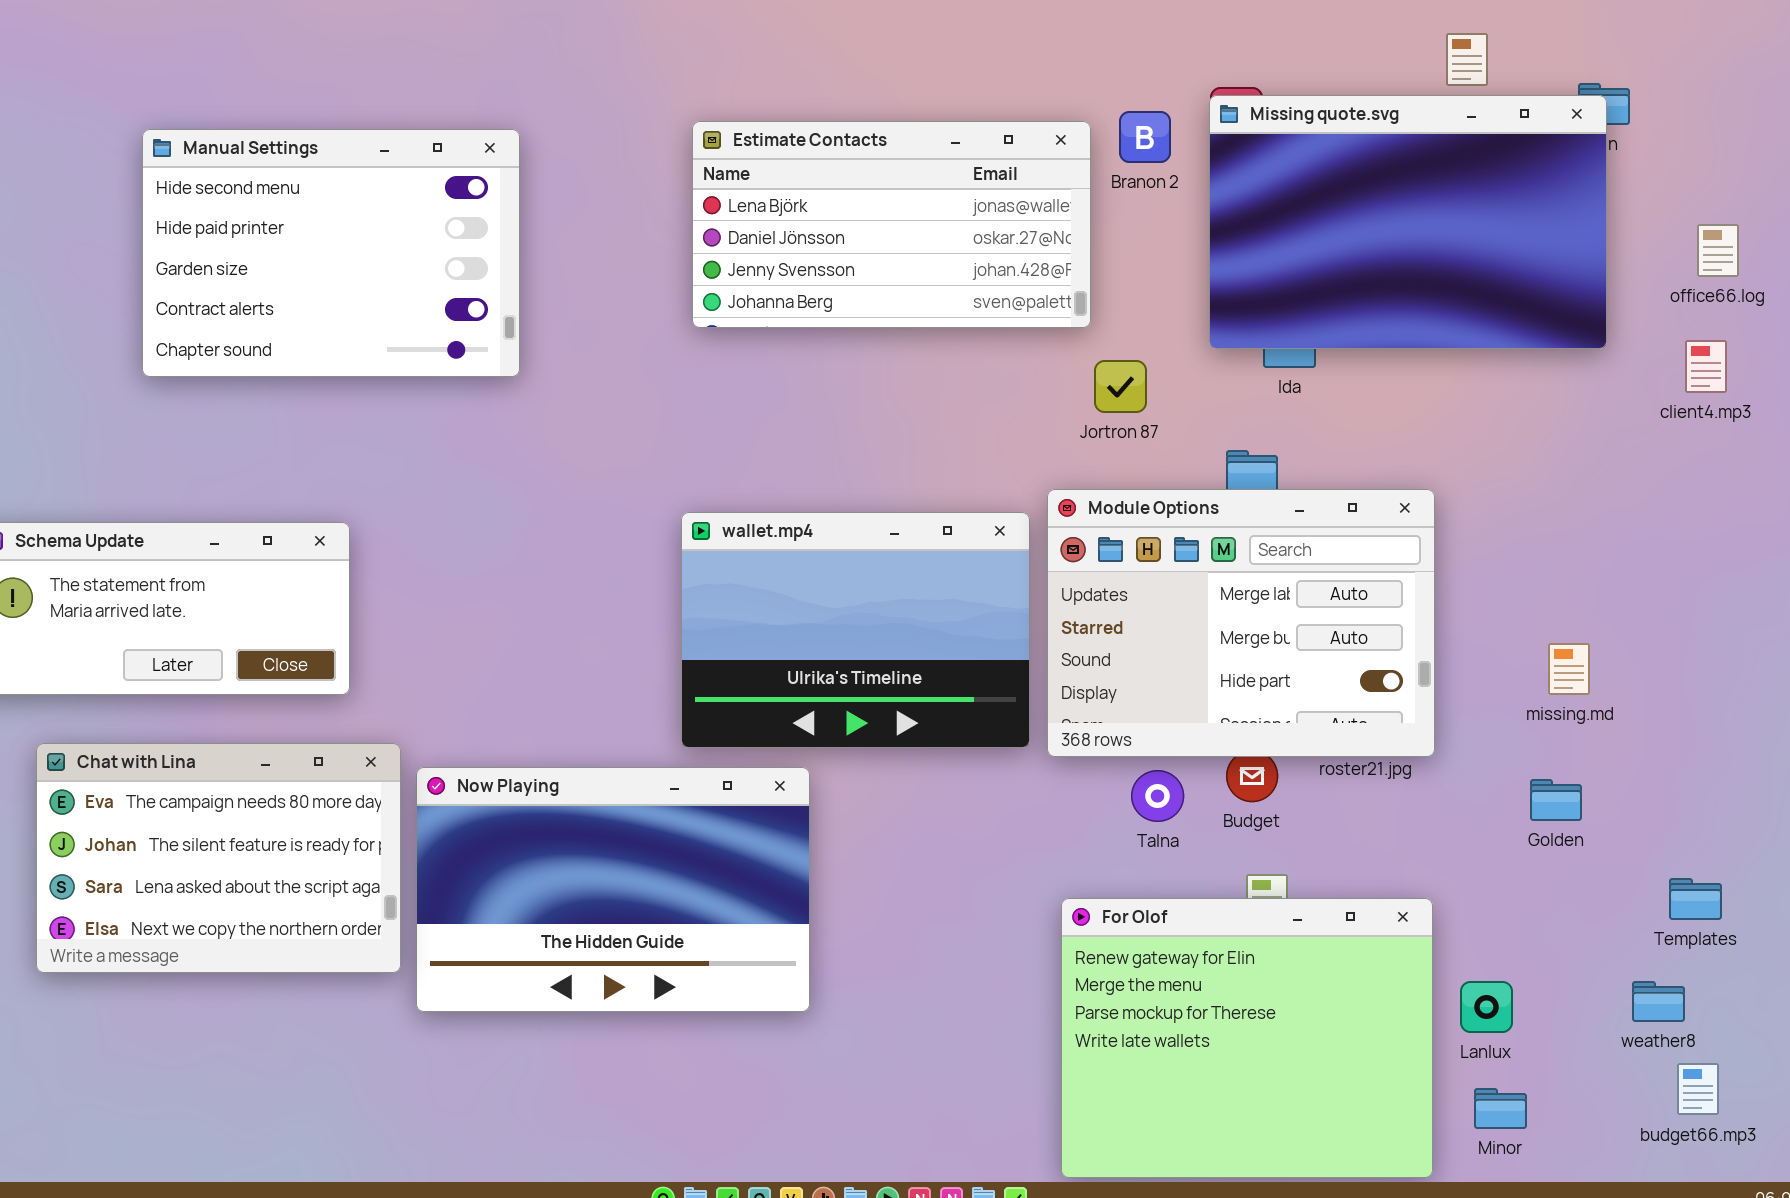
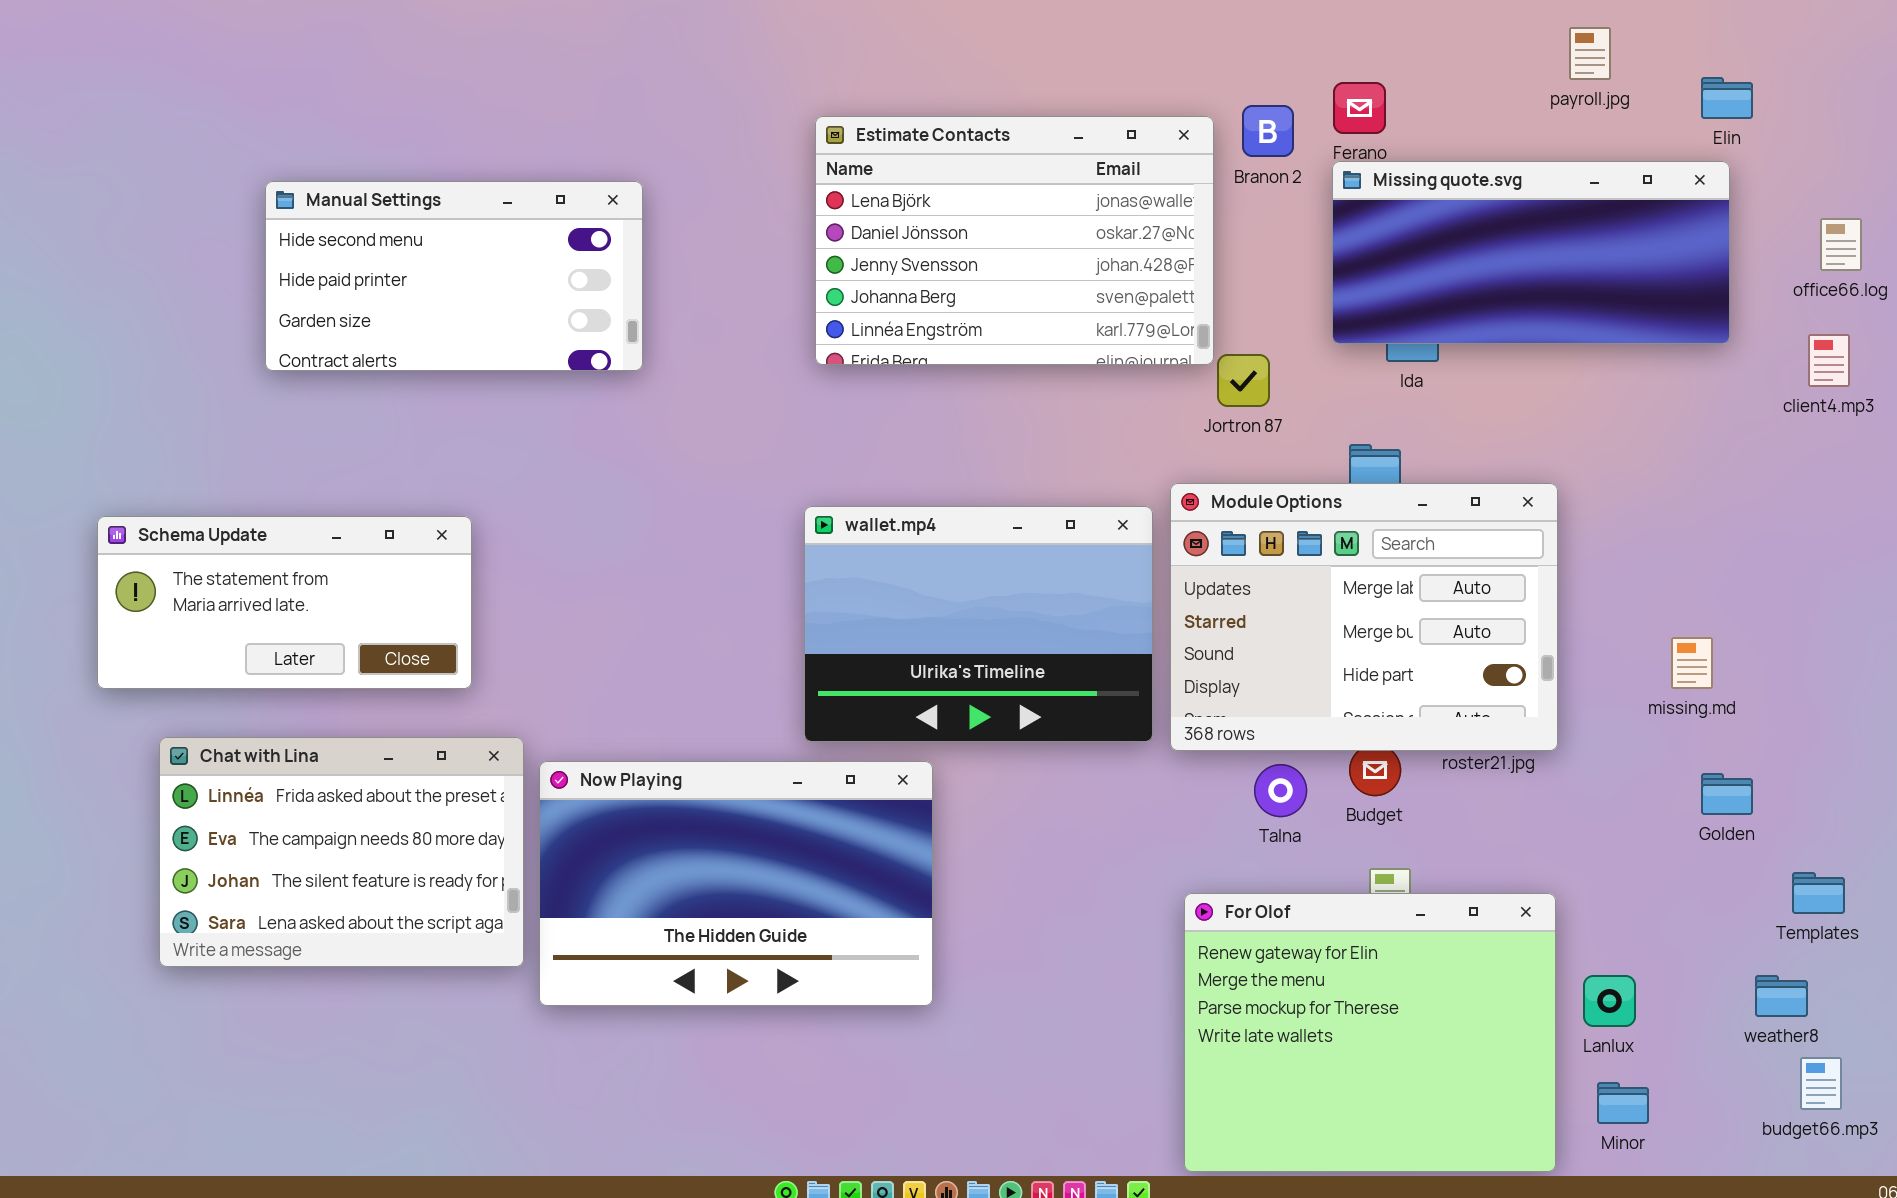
Missing quote.svg: [1209,95,1607,349] -> [1332,161,1730,344], resized
Estimate Contacts: [692,121,1091,328] -> [815,116,1214,365], resized
Manual Settings: [142,129,520,377] -> [265,181,643,371], resized
Chat with Lina: [36,743,401,973] -> [159,737,524,967], scrolled up 1 row
Golden: [1530,779,1582,821] -> [1701,773,1753,815], moved

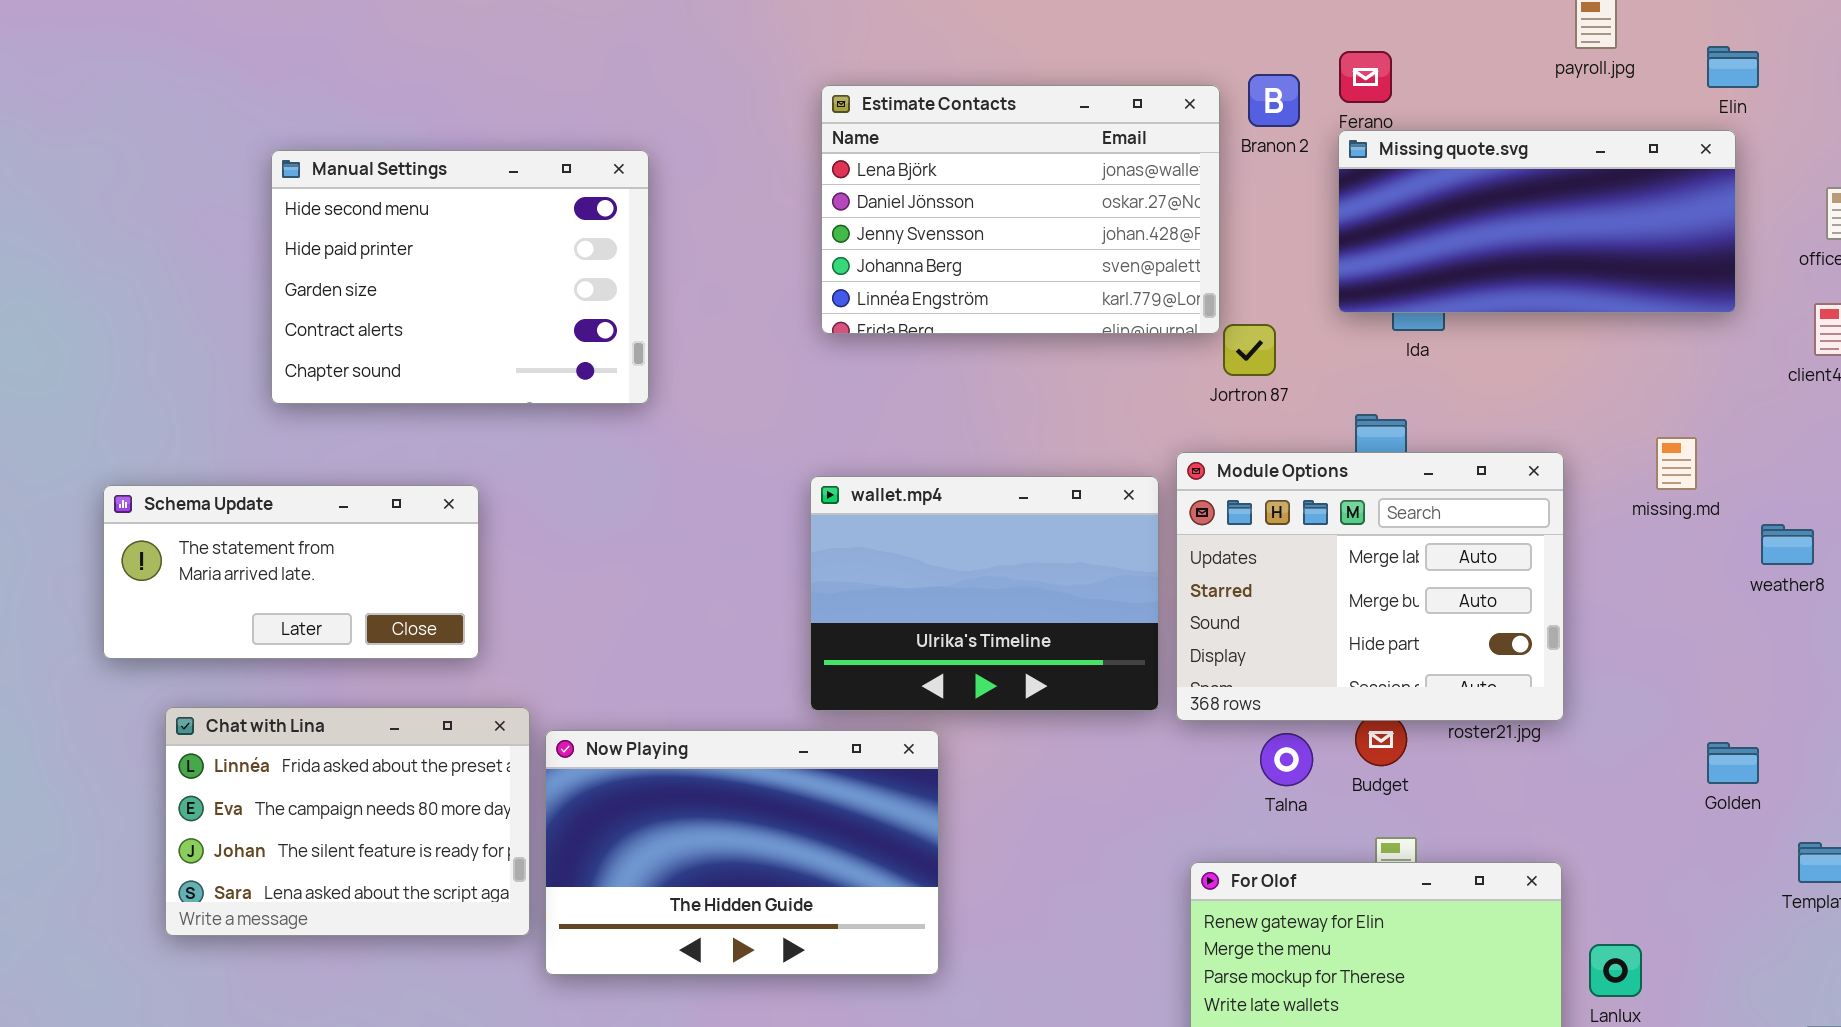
Manual Settings: [265,181,643,371] -> [271,150,649,404], resized
missing.md: [1671,637,1713,689] -> [1656,437,1697,490], moved
weather8: [1755,975,1808,1017] -> [1761,524,1814,565], moved

